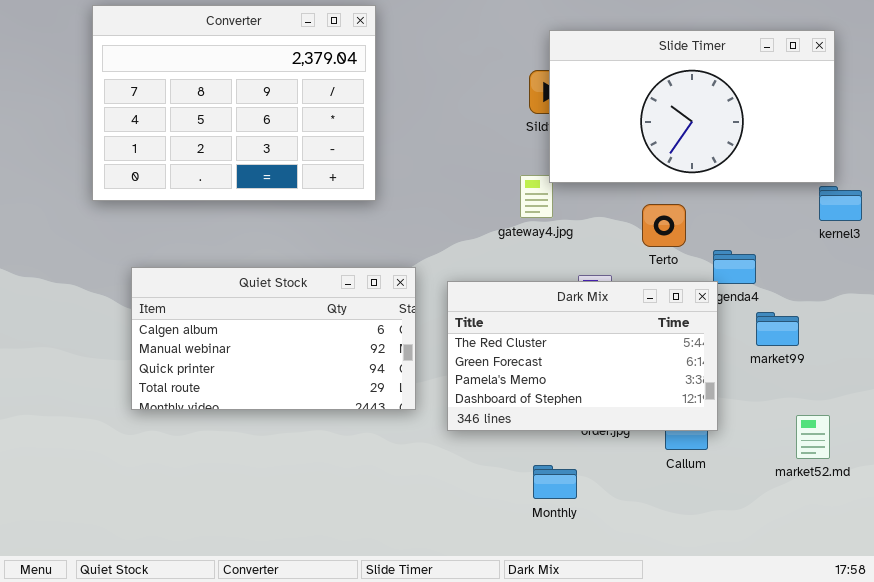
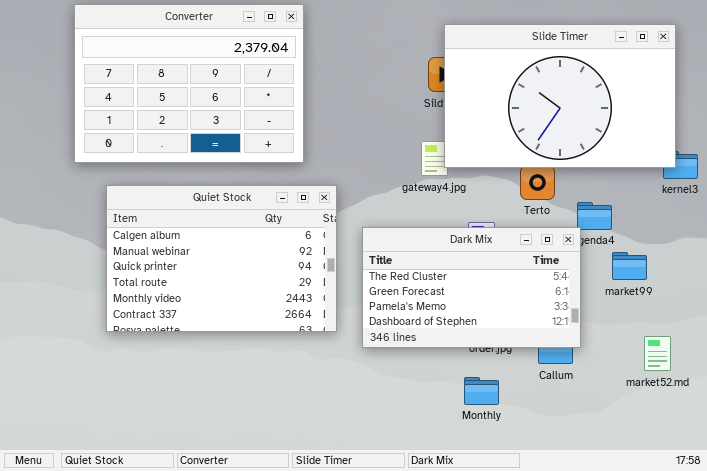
Slide Timer: [549,30,835,183] -> [444,24,676,168], resized
Quiet Stock: [131,267,416,410] -> [106,185,337,332], resized
Monthly: [533,465,577,499] -> [464,377,499,405], moved

